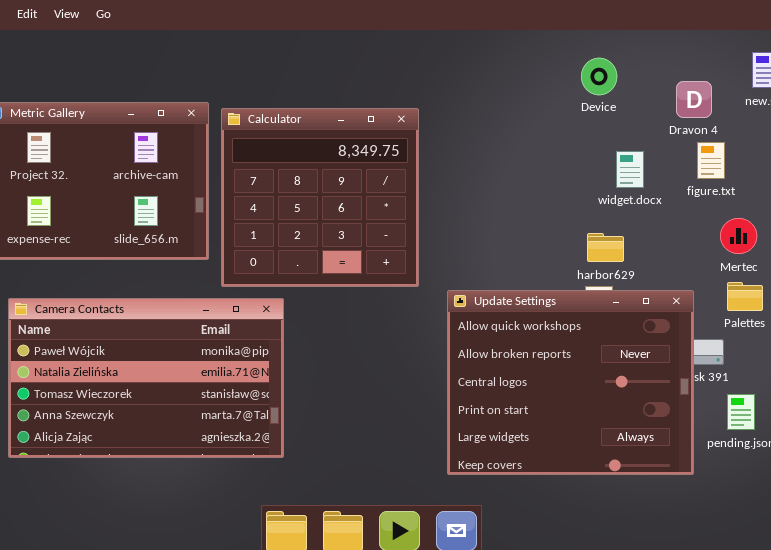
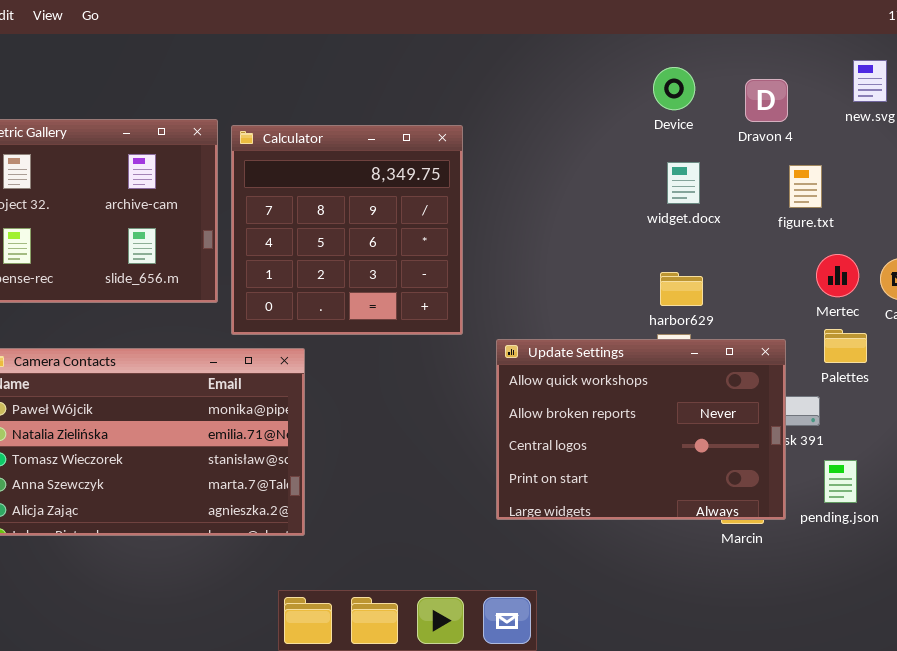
Dravon 4: [676,81,712,118] -> [745,79,788,122], moved
widget.docx: [616,151,644,188] -> [667,162,700,204], moved
Update Settings: [447,290,694,475] -> [496,339,786,520], resized

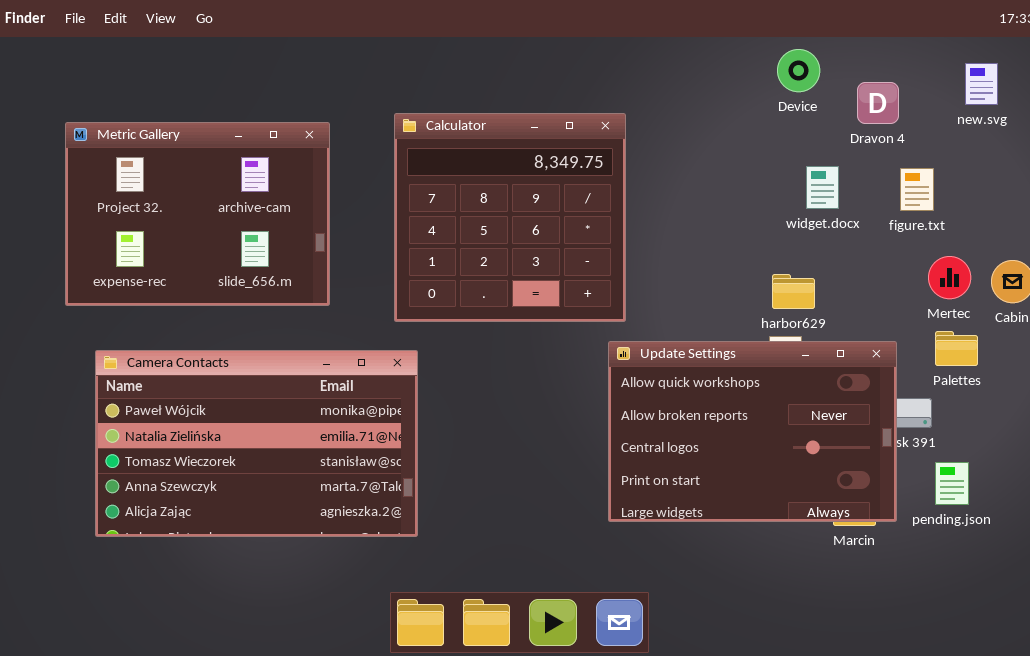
Device: [653,67,695,110] -> [777,49,820,92], moved
Calculator: [231,125,463,335] -> [394,113,626,322], moved
widget.docx: [667,162,700,204] -> [806,166,839,209], moved

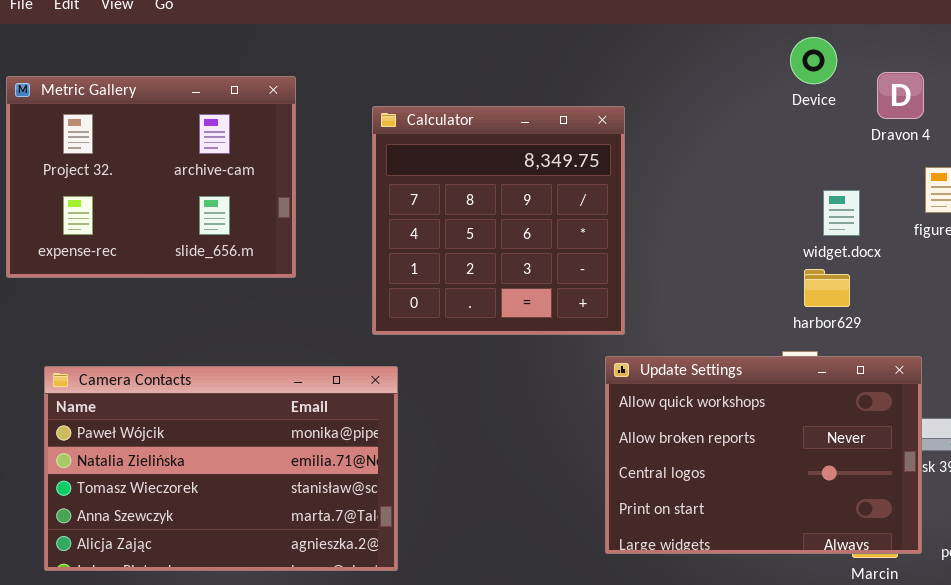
Metric Gallery: [65,122,330,306] -> [6,76,296,278], moved
widget.docx: [806,166,839,209] -> [823,190,860,236], moved
harbor629: [772,274,815,309] -> [804,269,850,307], moved

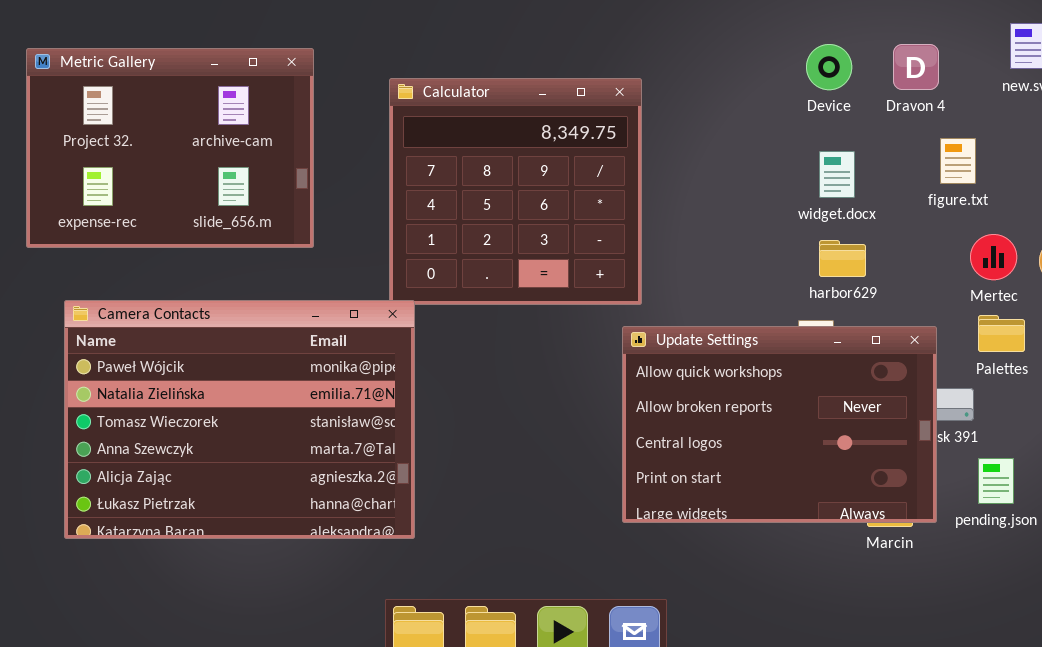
Device: [790,37,837,84] -> [806,44,852,90], moved
widget.docx: [823,190,860,236] -> [819,151,855,198], moved
Camera Contacts: [44,366,398,571] -> [64,300,415,539], resized

